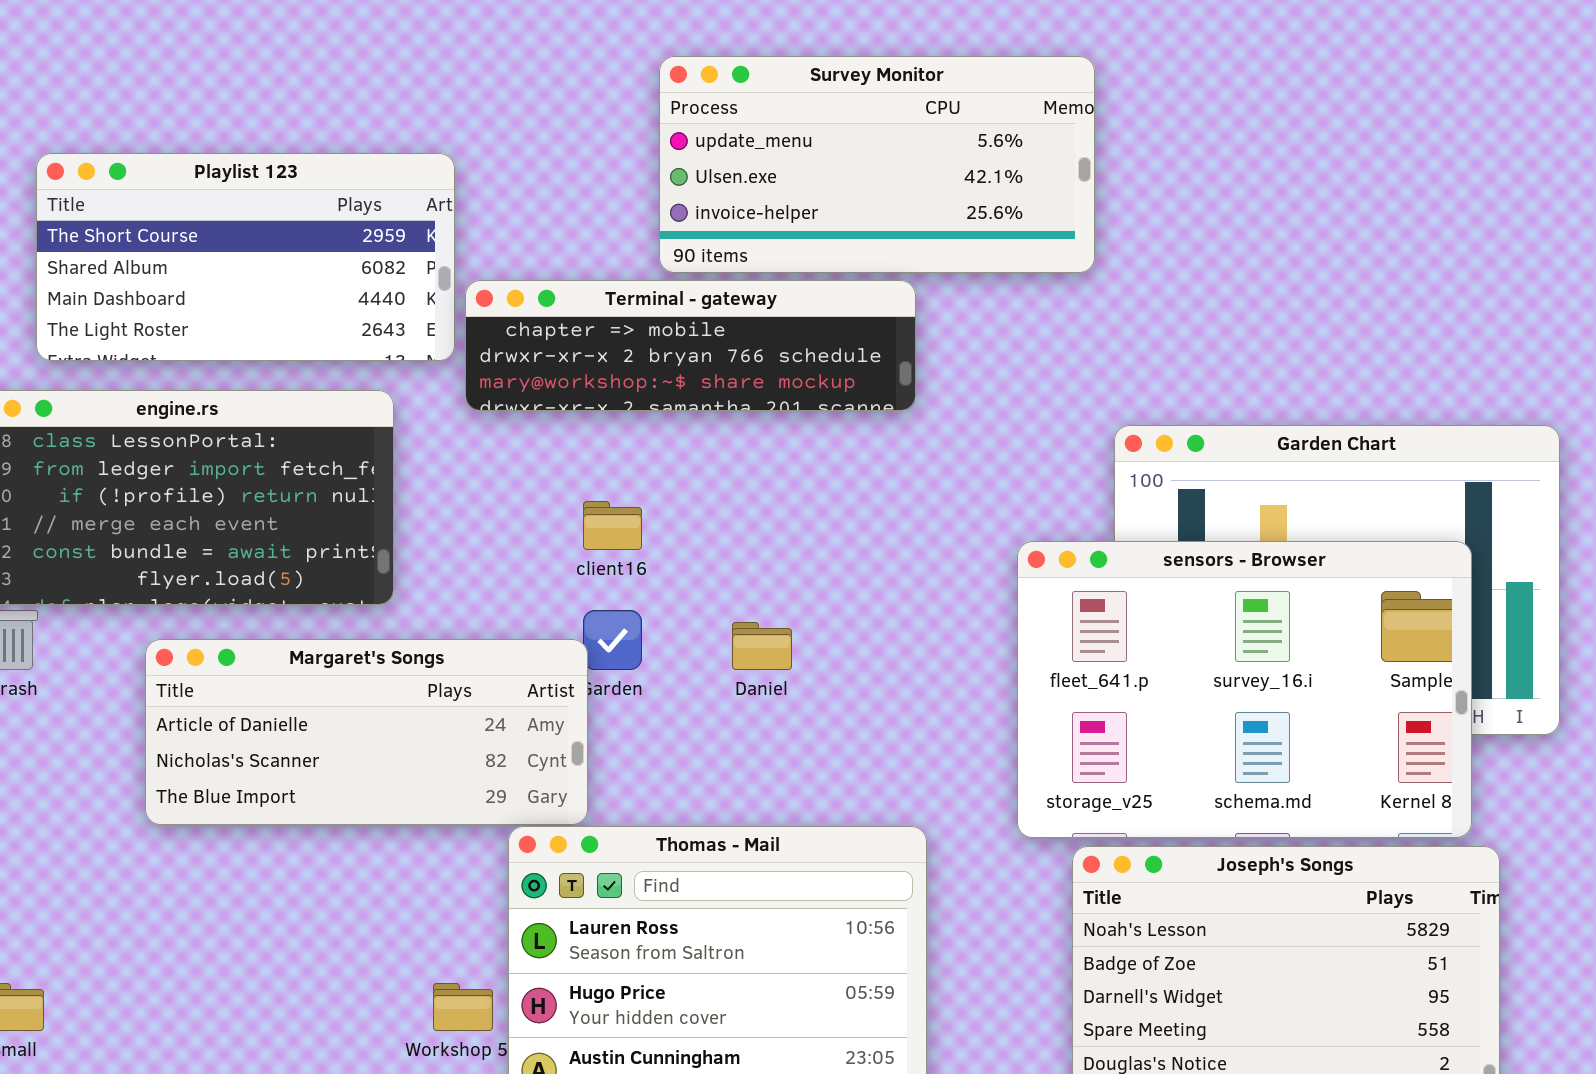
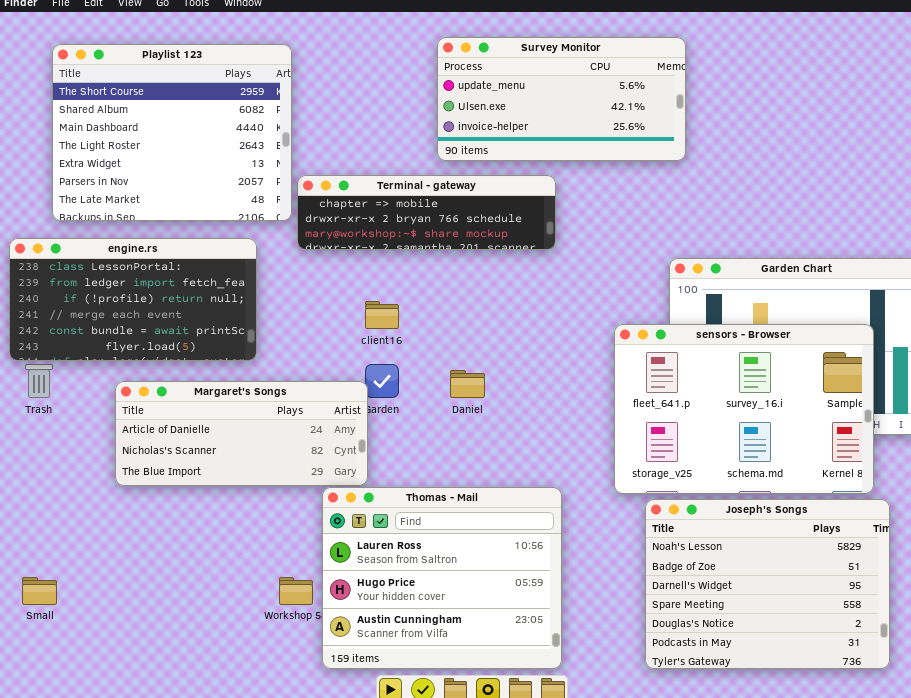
Survey Monitor: [659,56,1095,273] -> [437,37,686,161], moved
Playlist 123: [36,153,455,361] -> [52,44,292,221], resized

